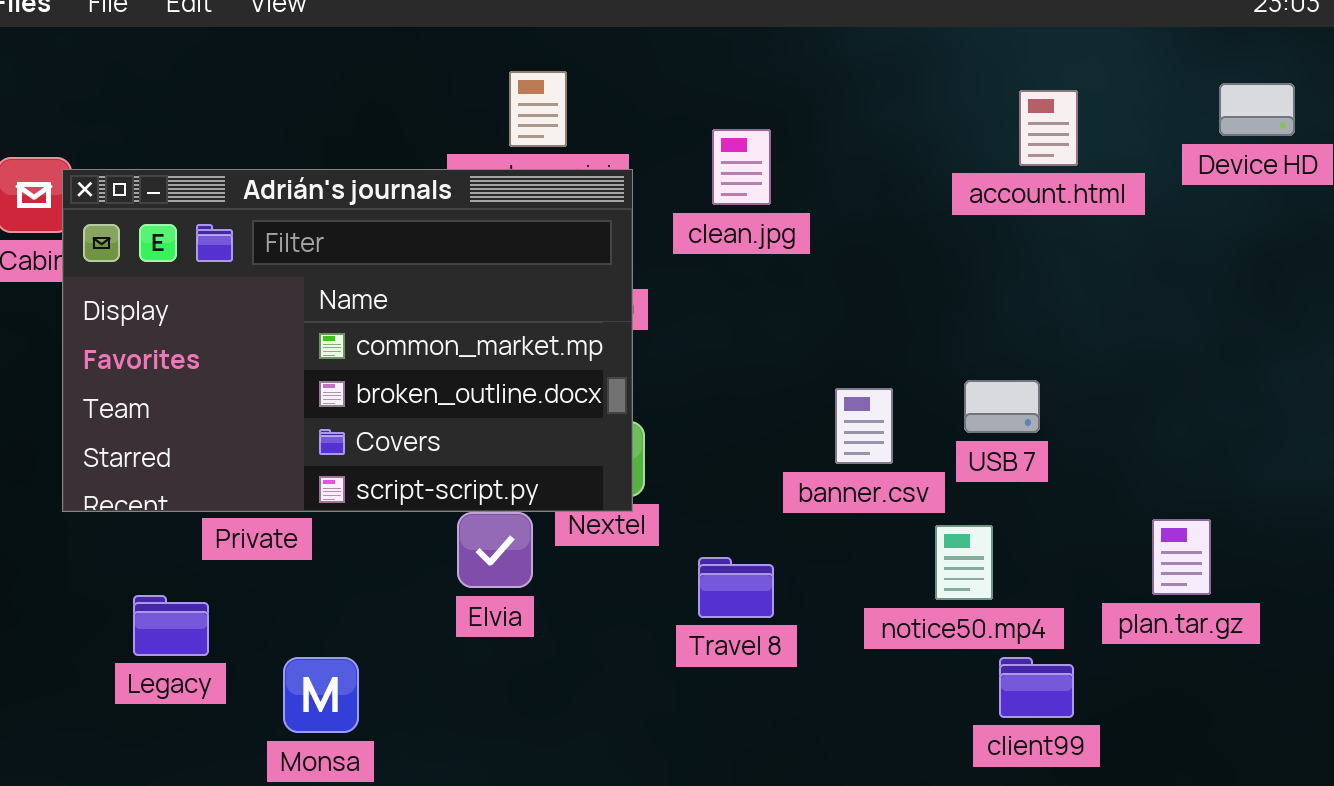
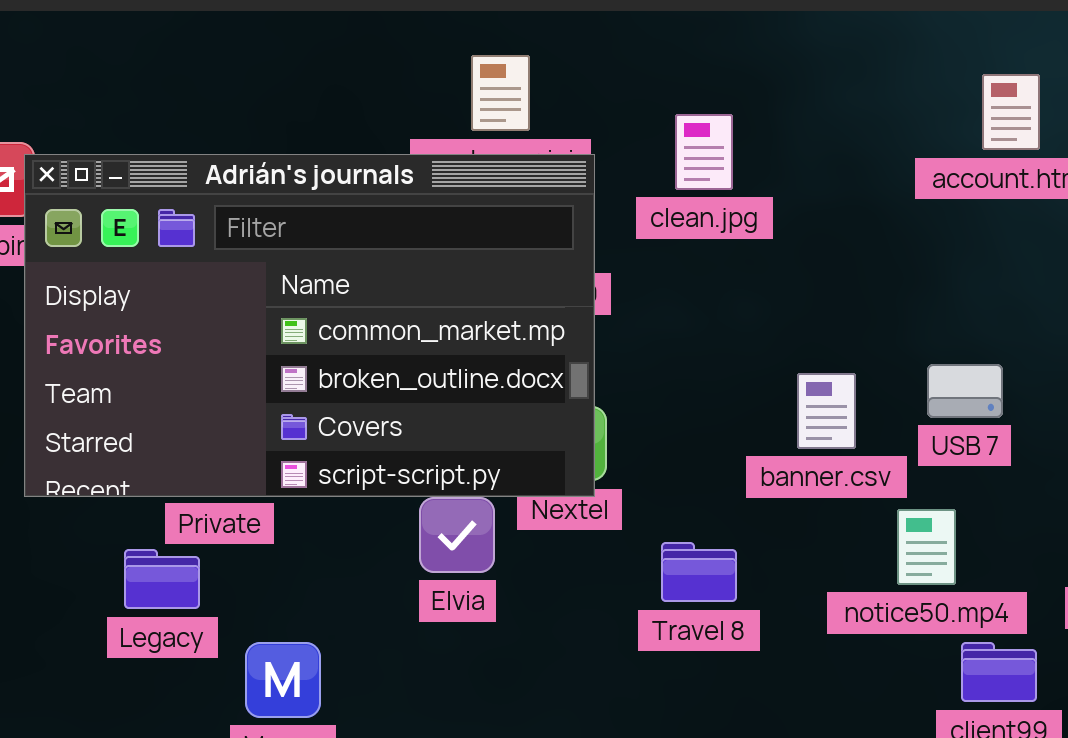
Legacy: [133,595,209,656] -> [124,549,200,609], moved

